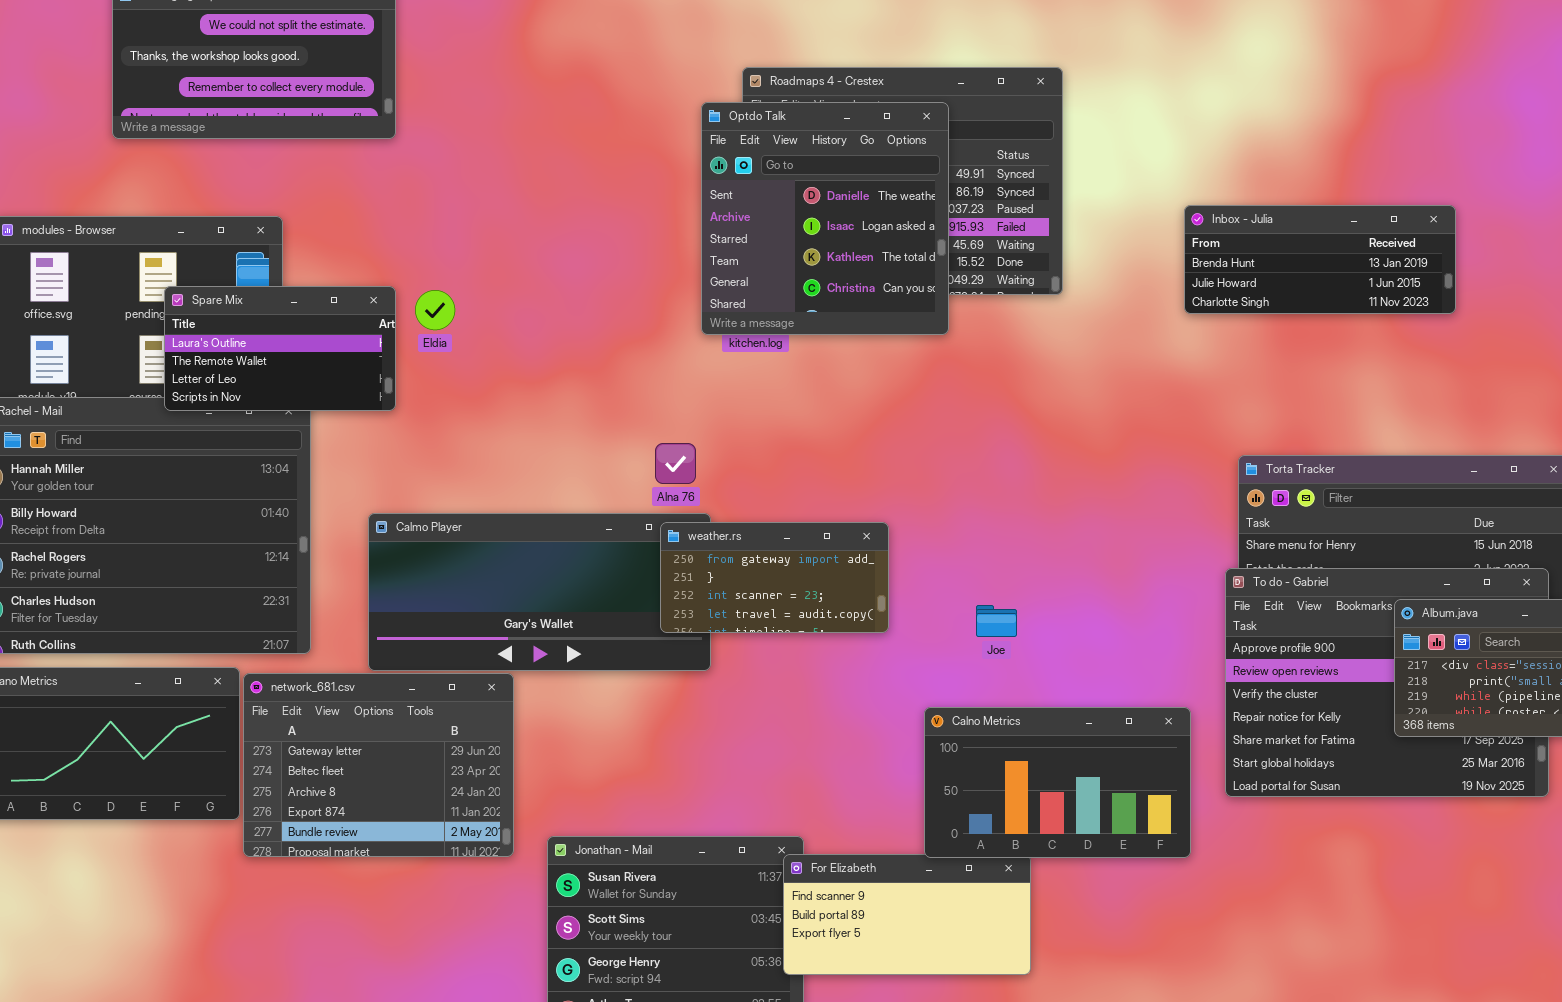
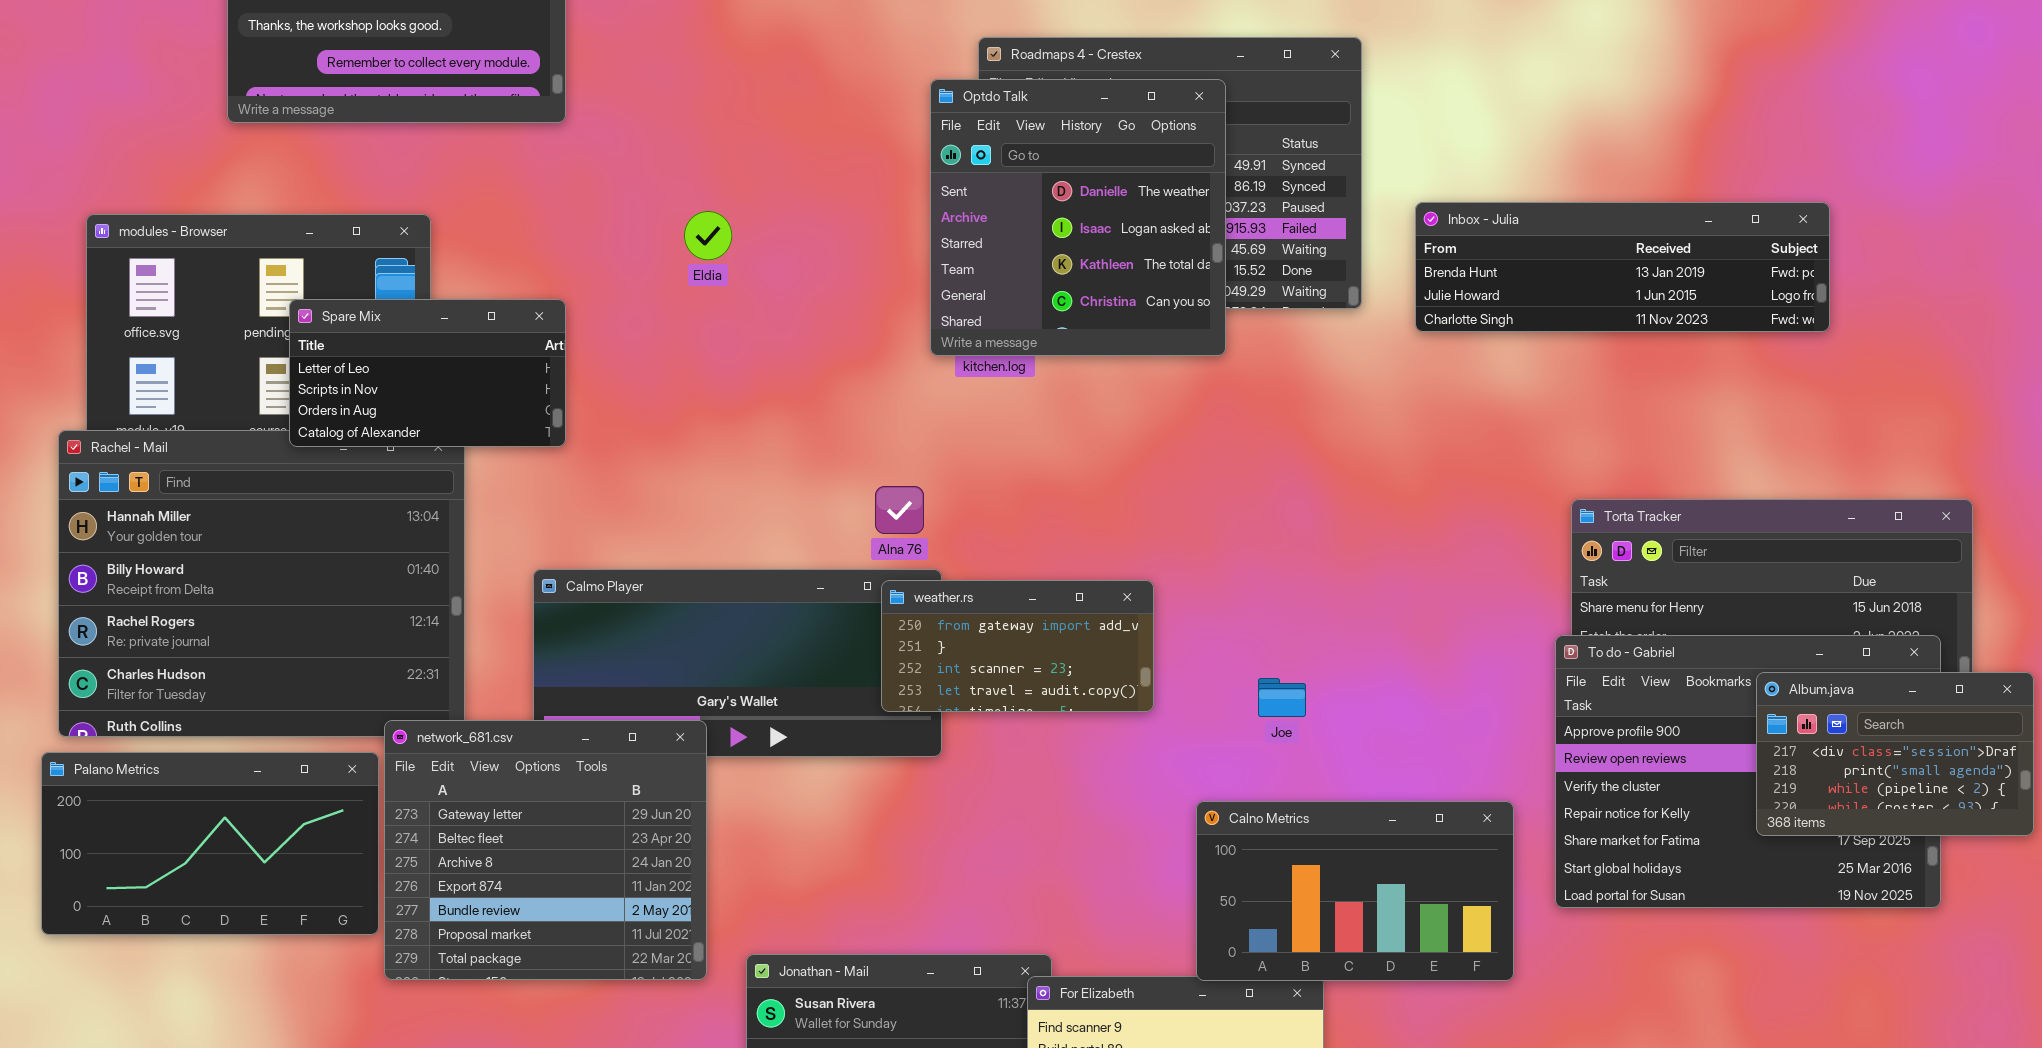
Inbox - Julia: [1184,205,1456,314] -> [1415,202,1830,332], resized
Spare Mix: [164,286,396,411] -> [289,299,566,447], scrolled down 2 rows
Eldia: [415,290,455,330] -> [684,211,732,260], moved
network_681.csv: [243,673,514,857] -> [384,720,707,980], resized

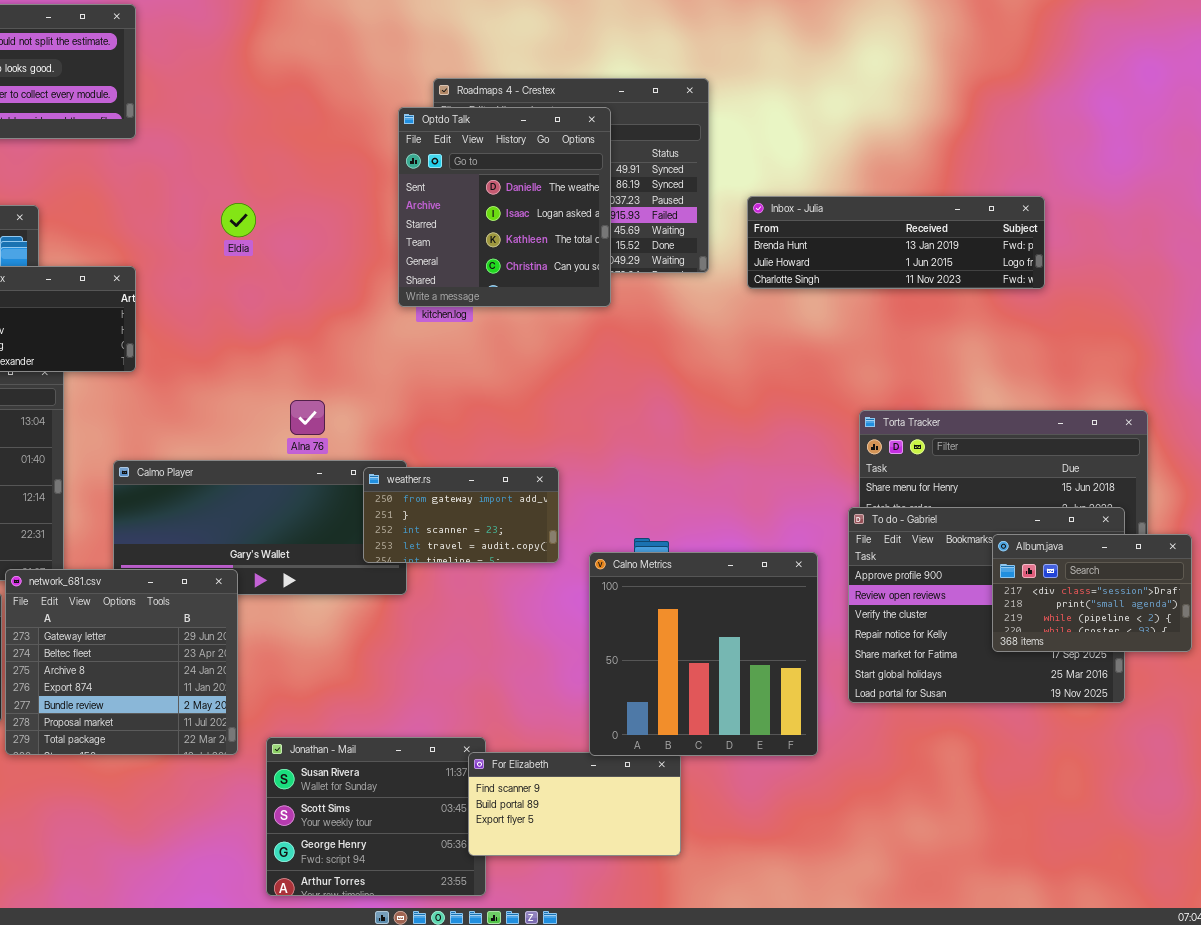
Alna 76: [875,486,924,534] -> [290,400,325,435], moved
Calno Metrics: [1196,801,1514,981] -> [589,552,818,756], resized

